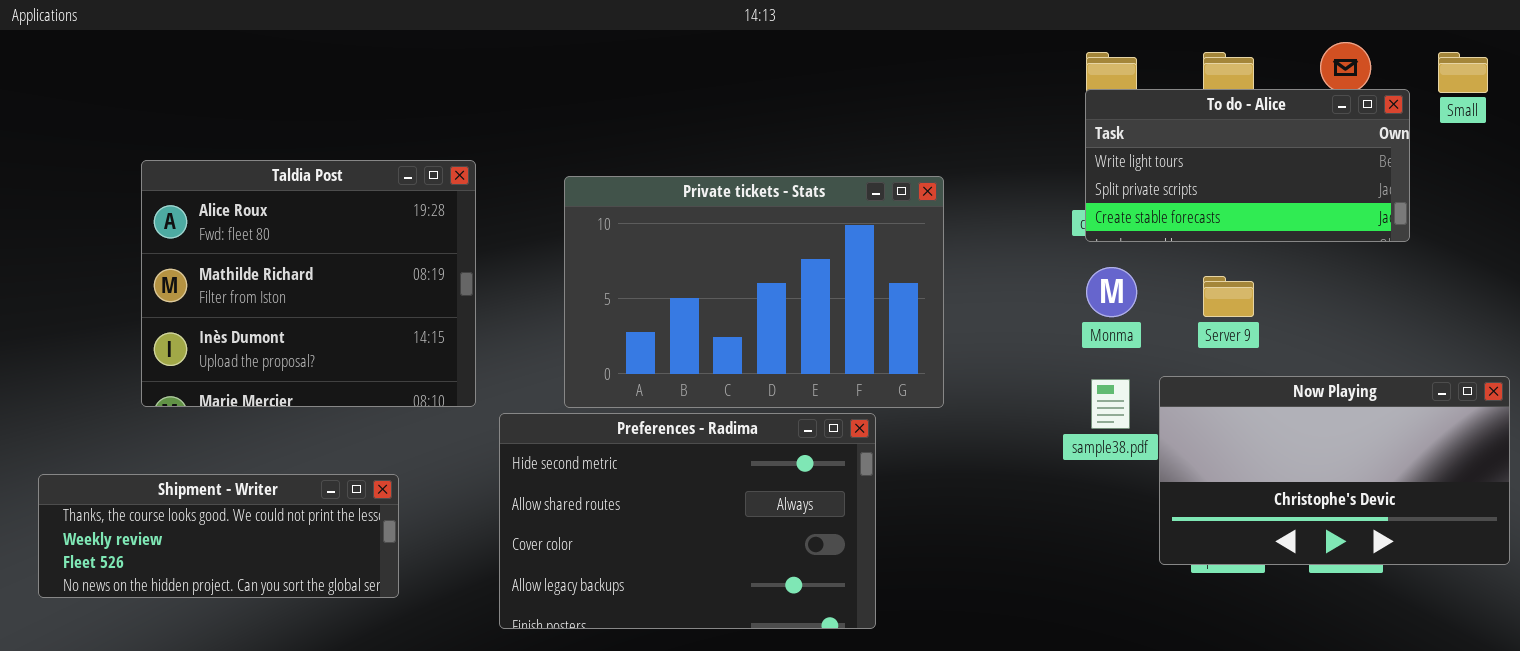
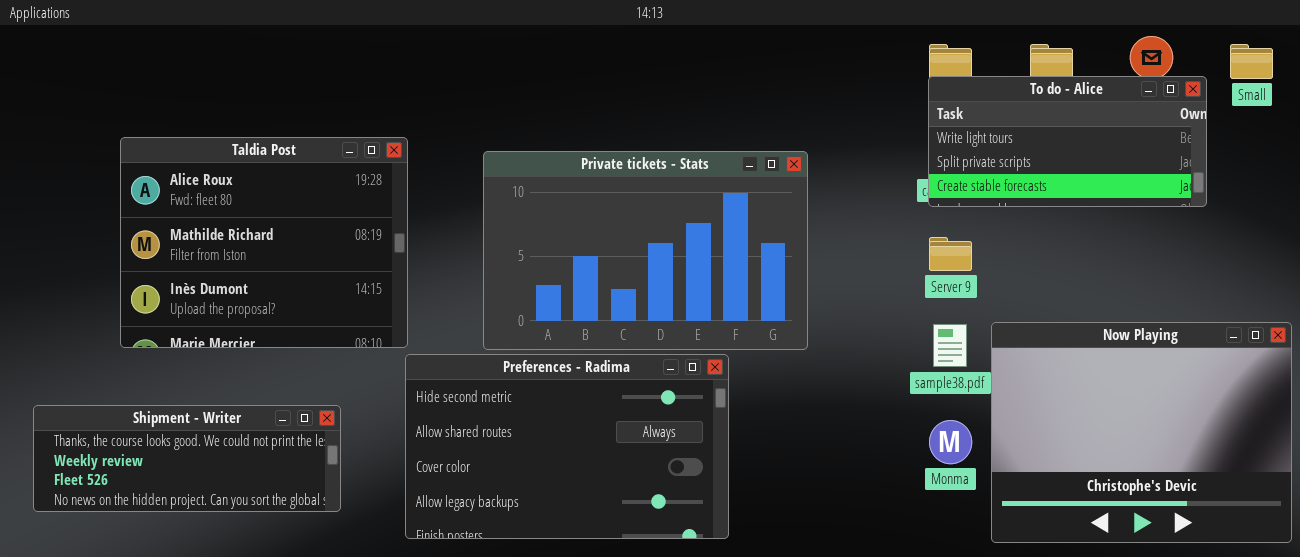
Monma: [1086,267,1137,317] -> [929,420,972,464], moved
Server 9: [1203,276,1254,317] -> [929,237,972,271], moved
Now Playing: [1159,376,1510,565] -> [991,322,1292,543], resized
Preferences - Radima: [499,413,876,629] -> [405,354,729,539], moved

